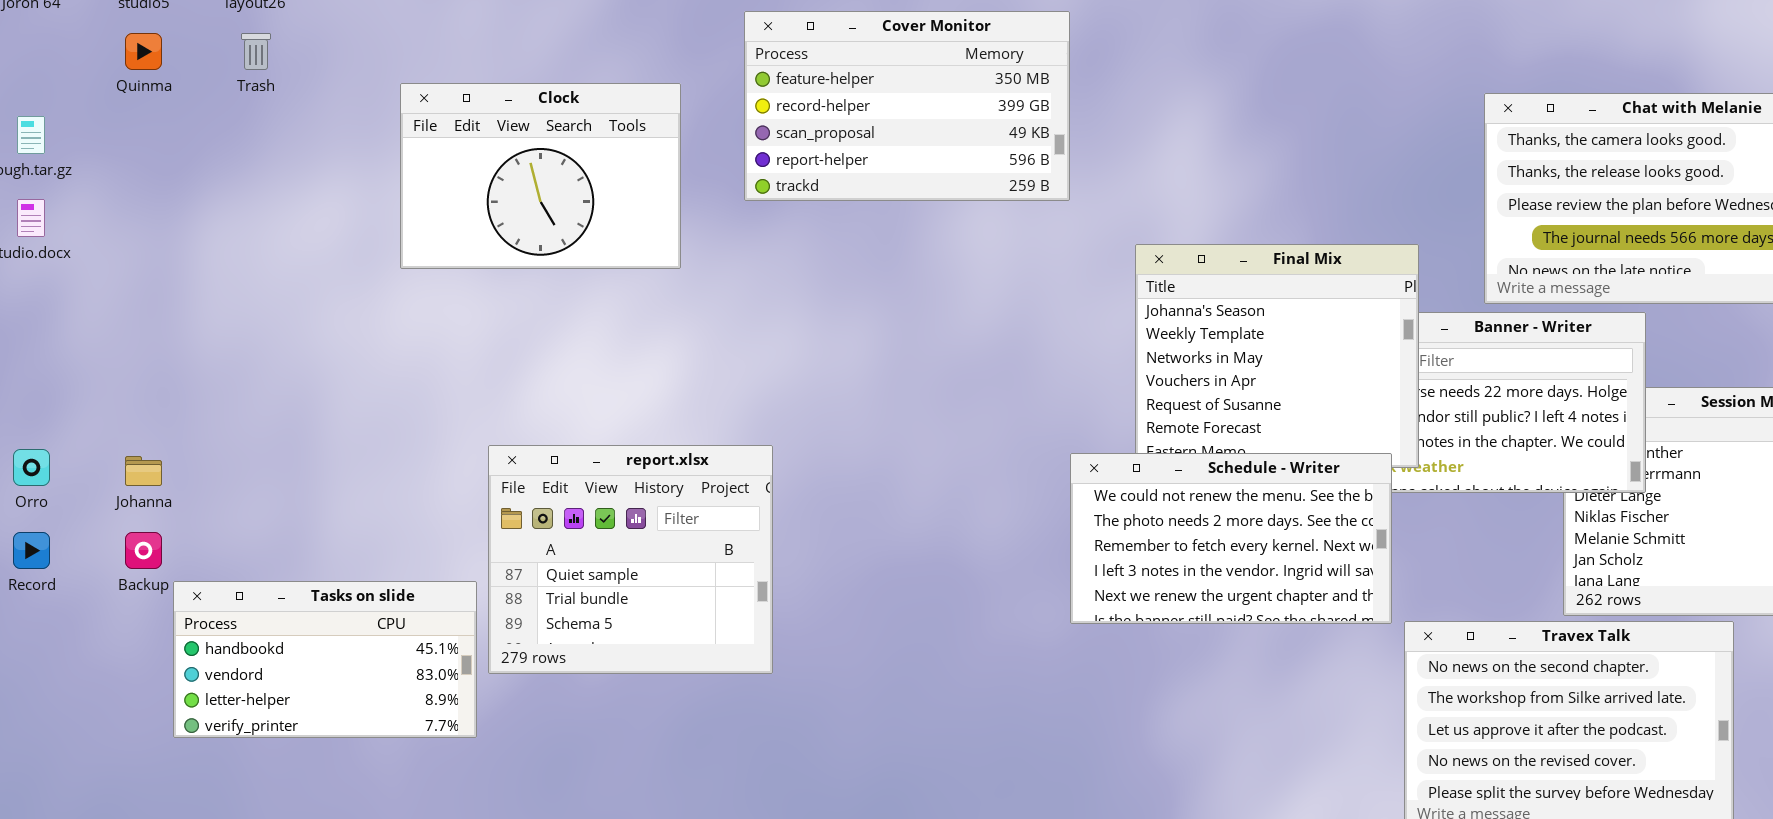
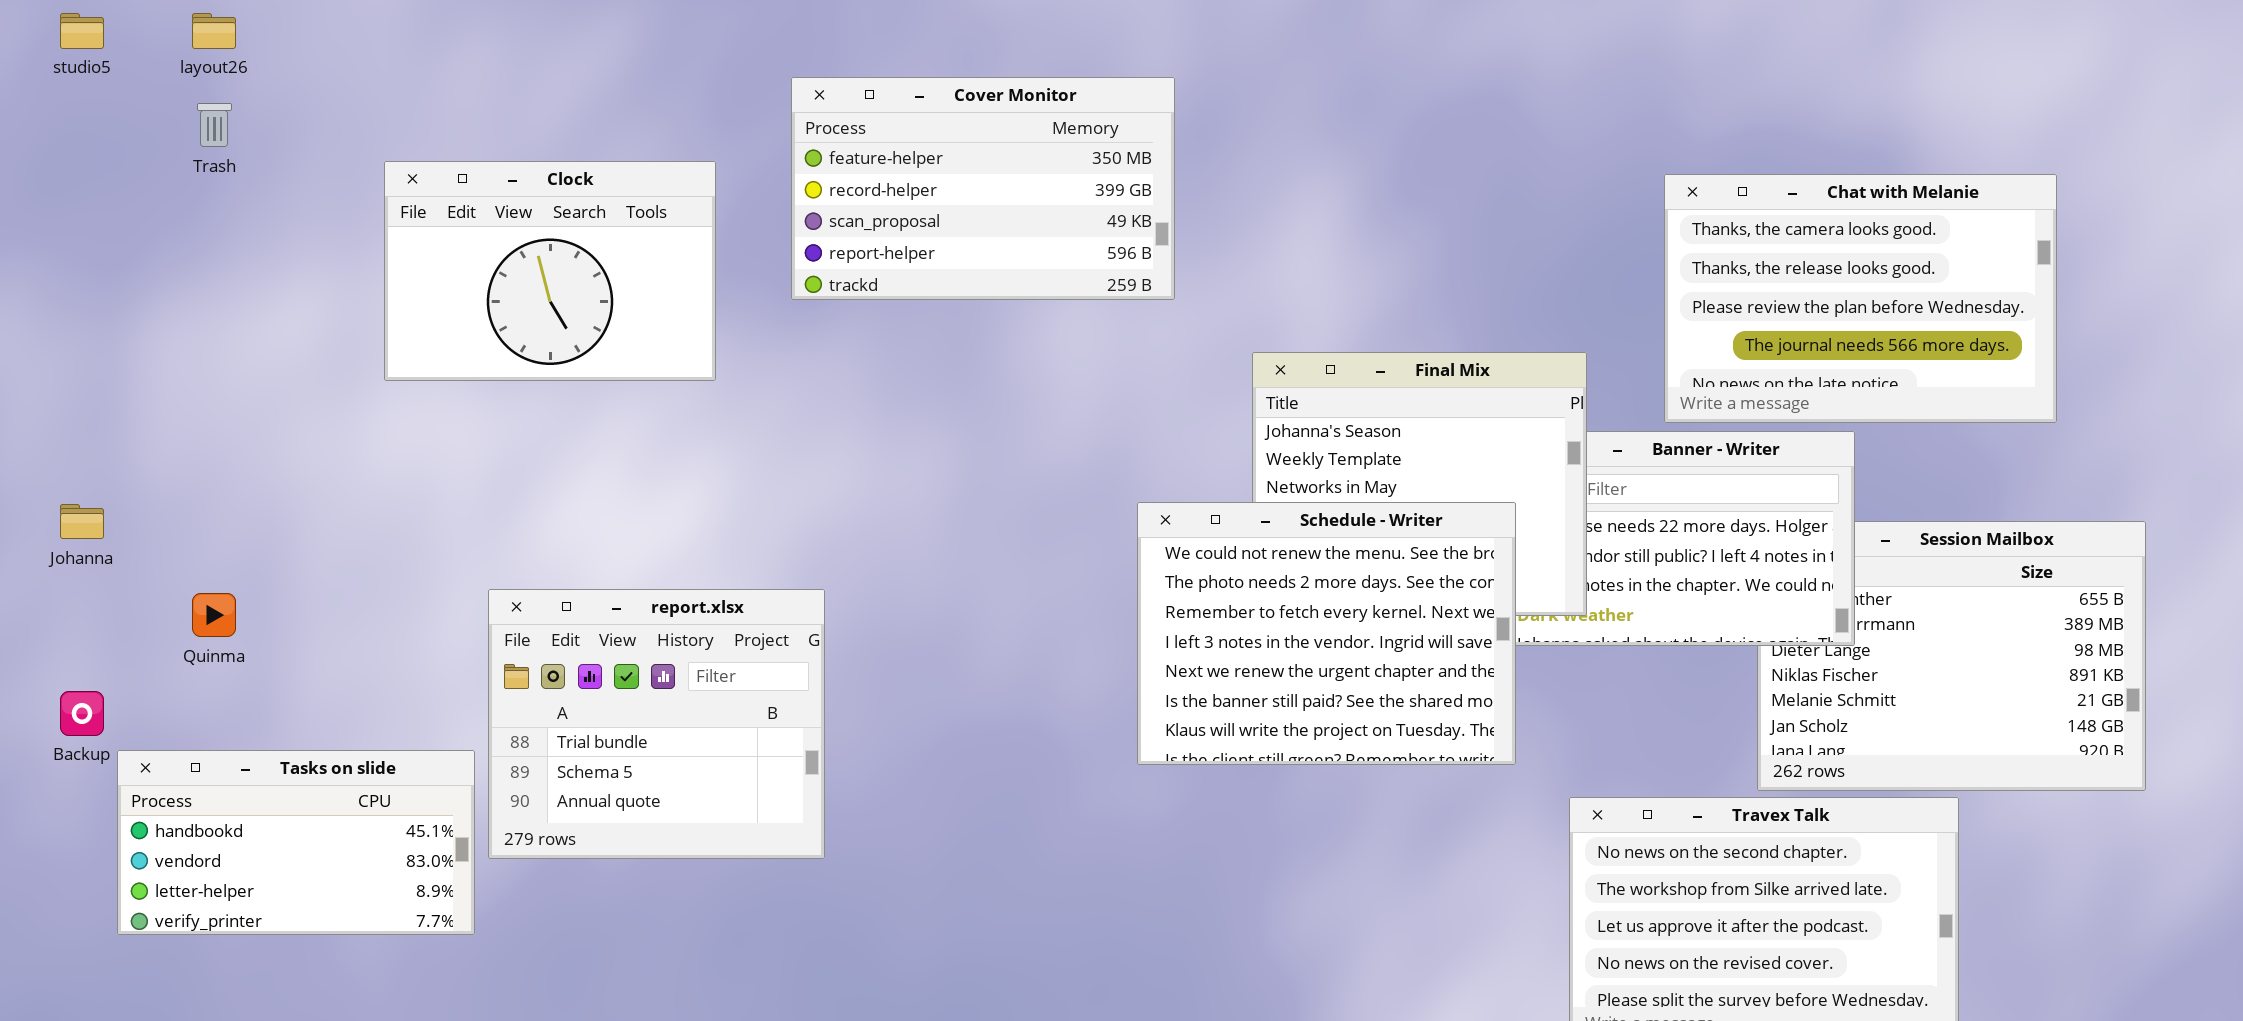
Quinma: [125,33,162,70] -> [192,593,236,637], moved
report.xlsx: [488,445,773,674] -> [488,589,825,859], scrolled down 1 row
Schedule - Writer: [1070,453,1392,624] -> [1137,502,1516,765], moved, resized
Johanna: [125,456,162,486] -> [60,504,104,539], moved

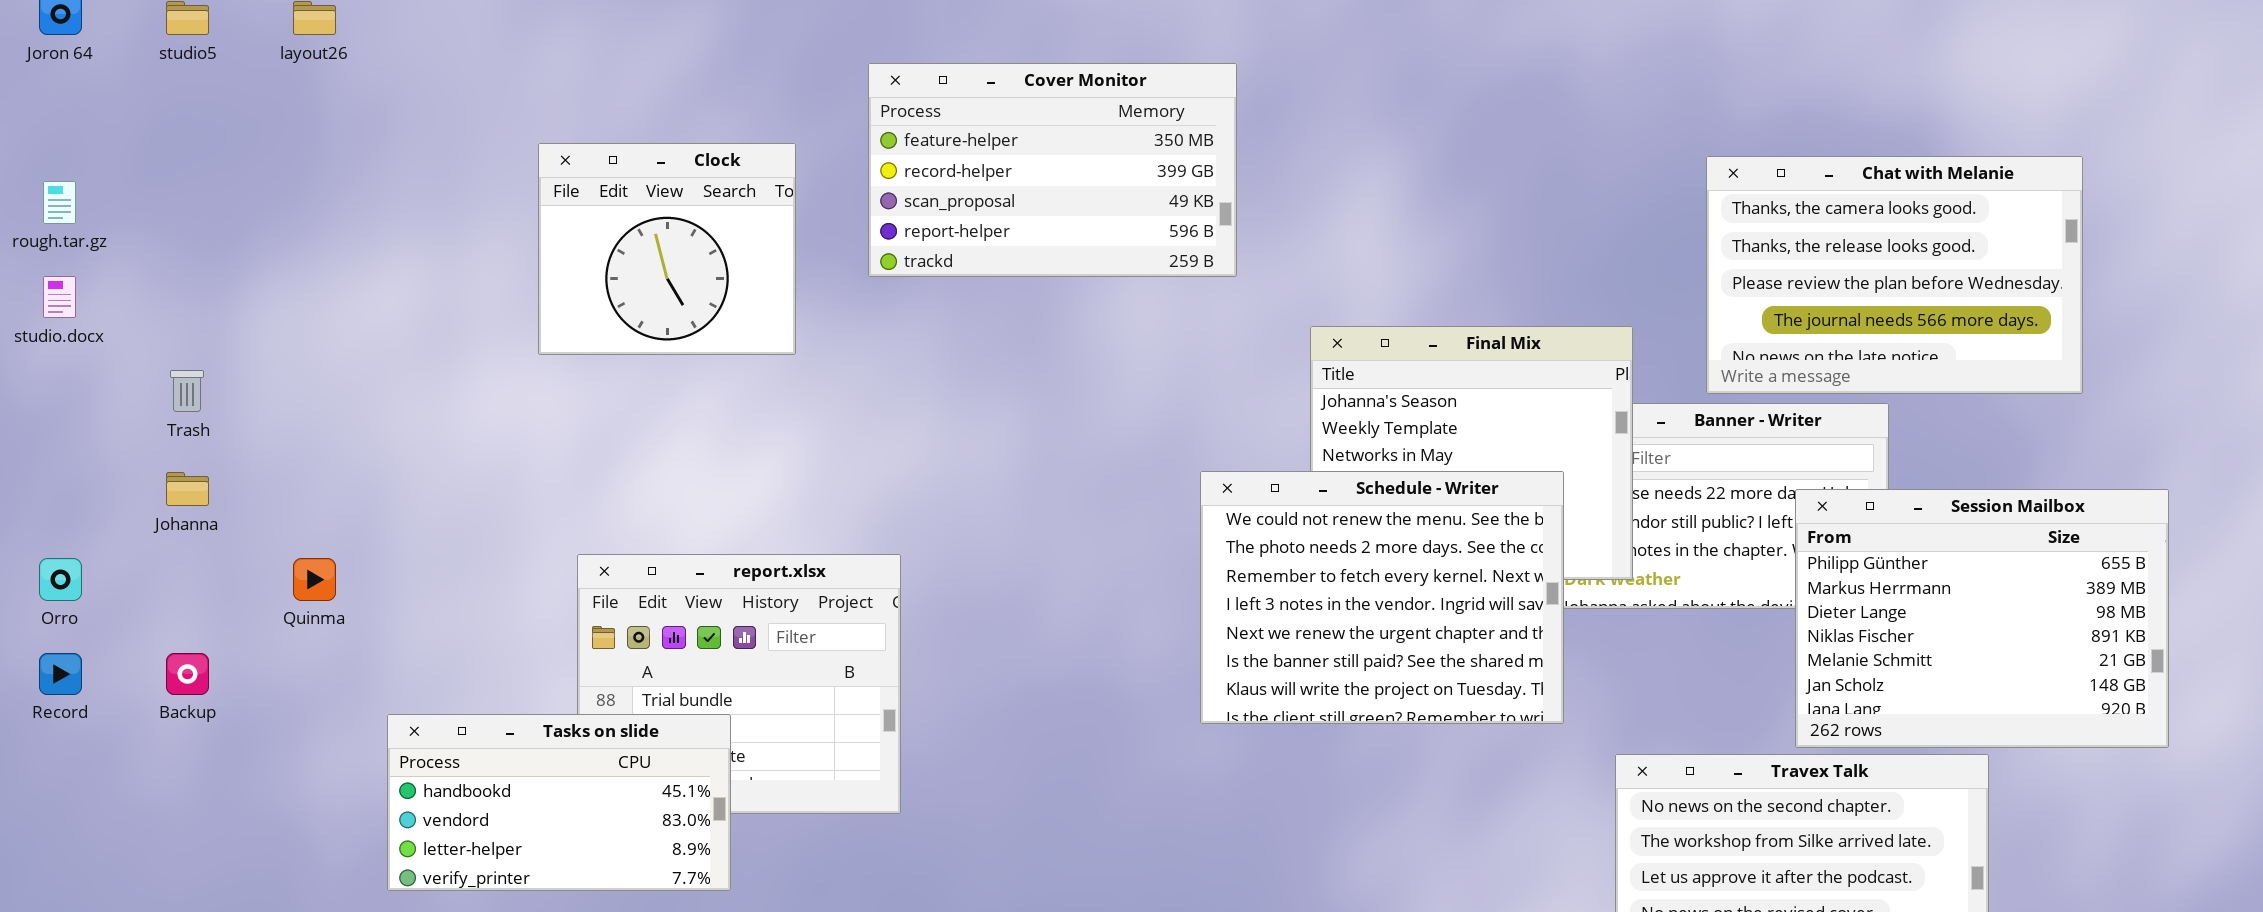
Trash: [197,103,232,147] -> [170,370,204,412], moved
Clock: [384,161,716,381] -> [538,143,796,355], resized
Session Mailbox: [1757,521,2146,791] -> [1795,489,2169,748], raised
Tasks on slide: [117,750,475,935] -> [387,714,731,891], moved

